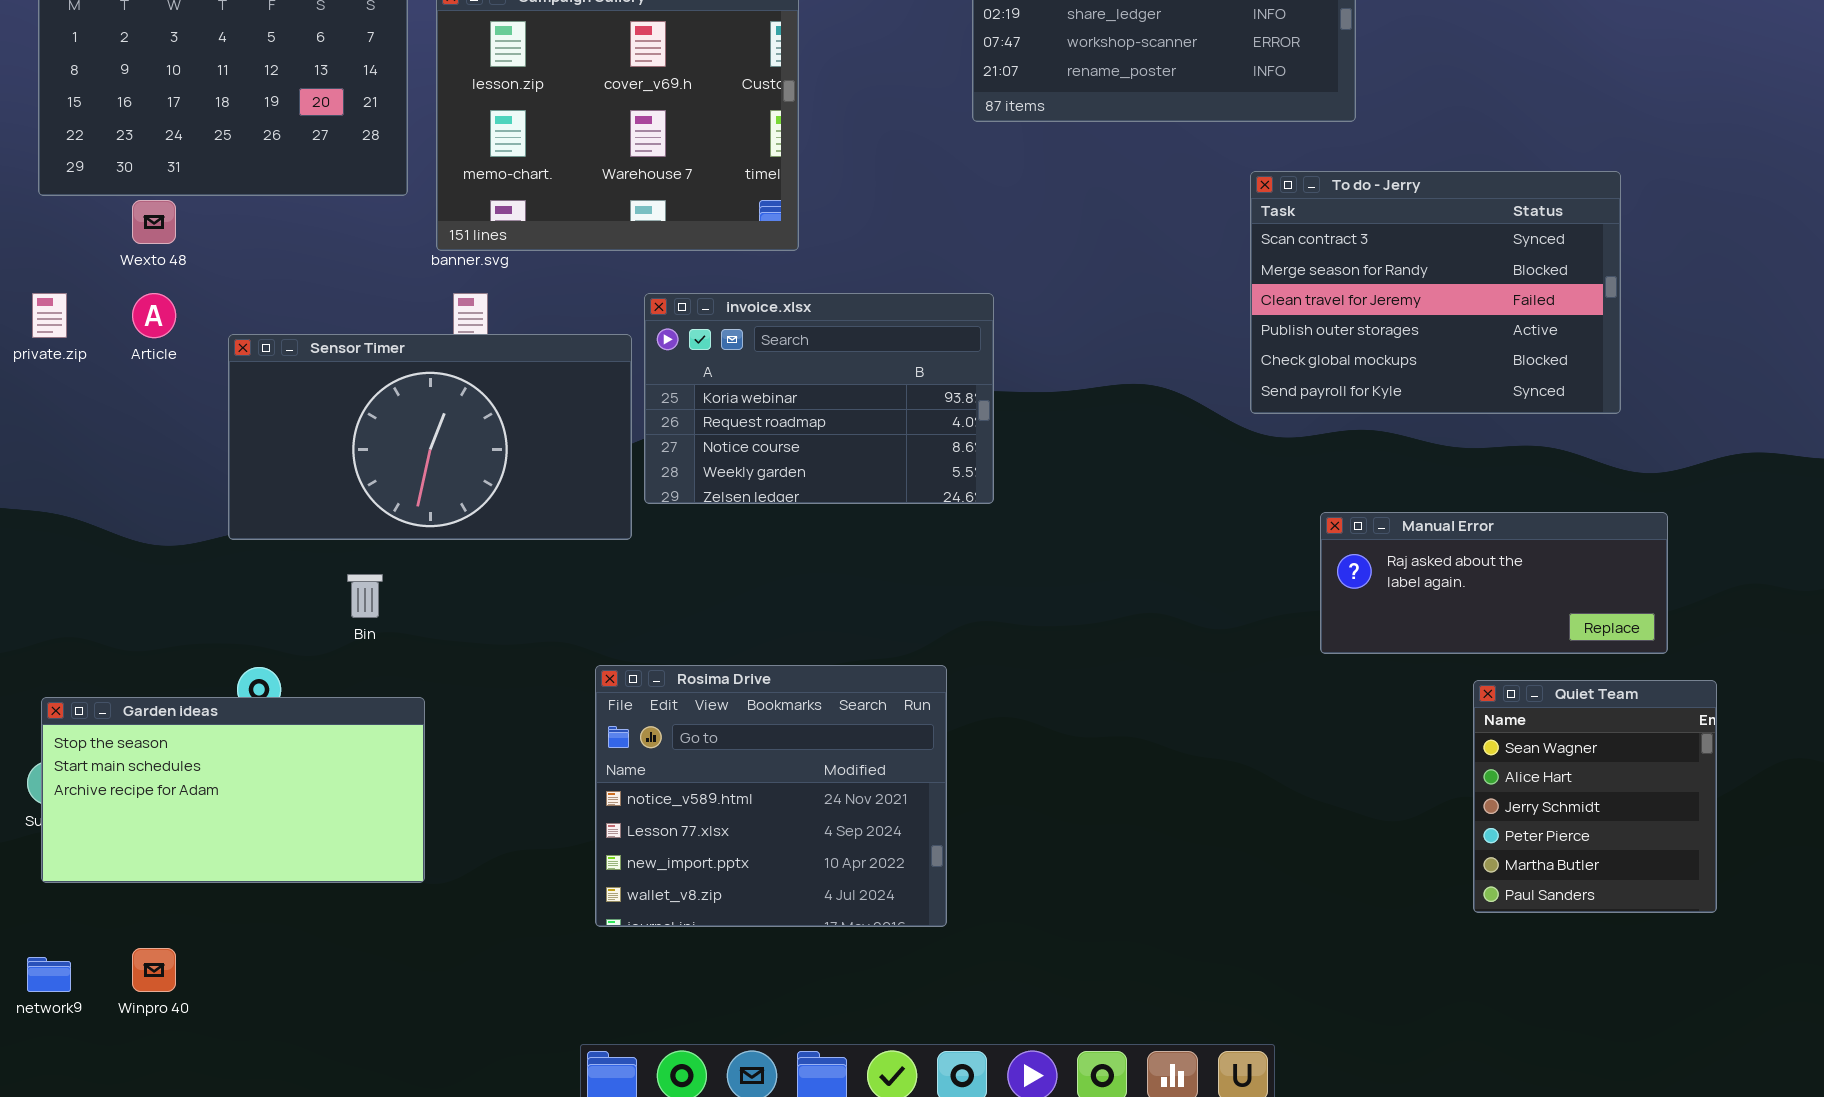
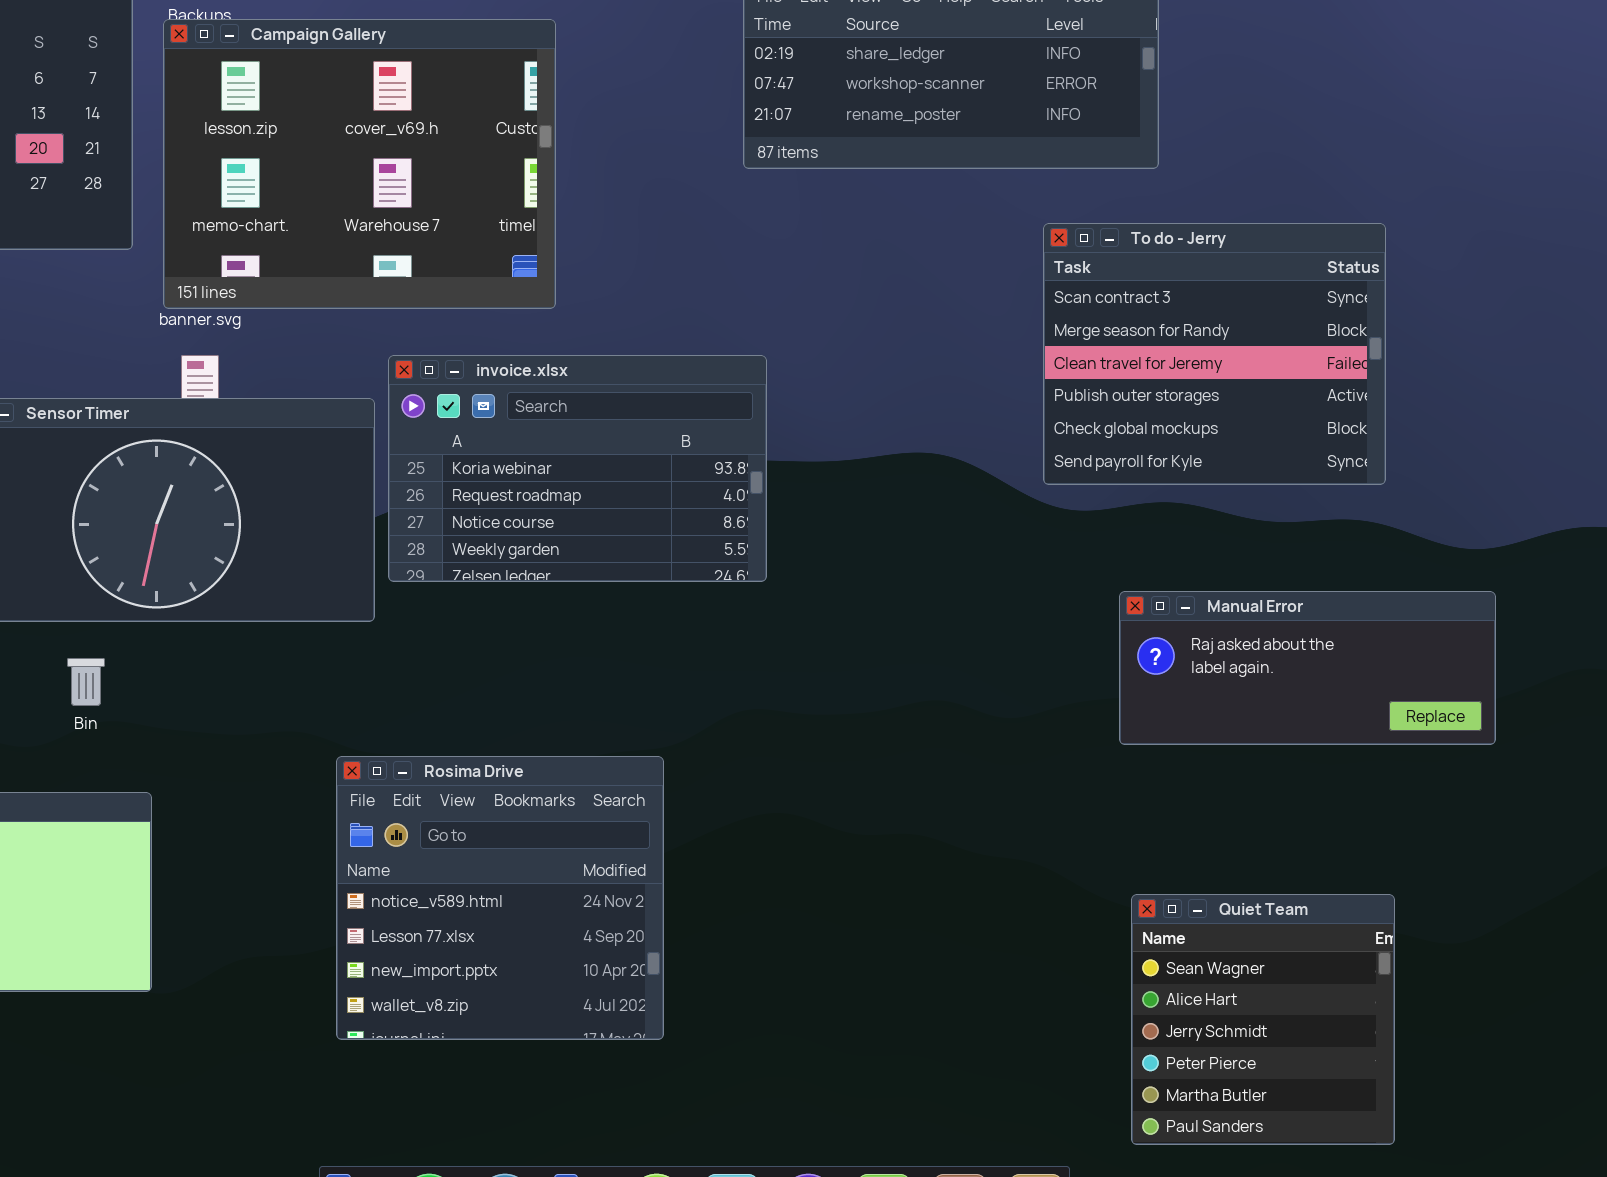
To do - Jerry: [1250,171,1621,414] -> [1043,223,1386,485], resized
Rosima Drive: [595,665,947,927] -> [336,756,664,1040], resized
Quiet Team: [1473,680,1717,913] -> [1131,894,1395,1145], moved

